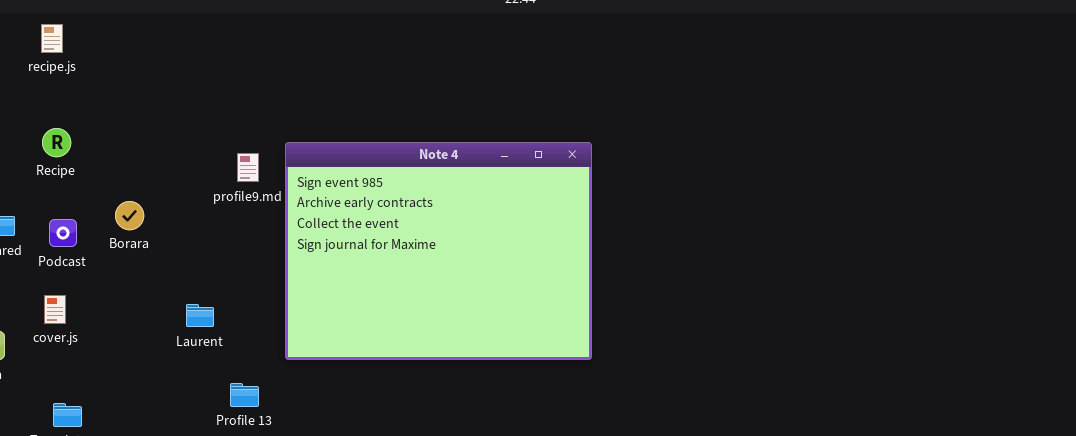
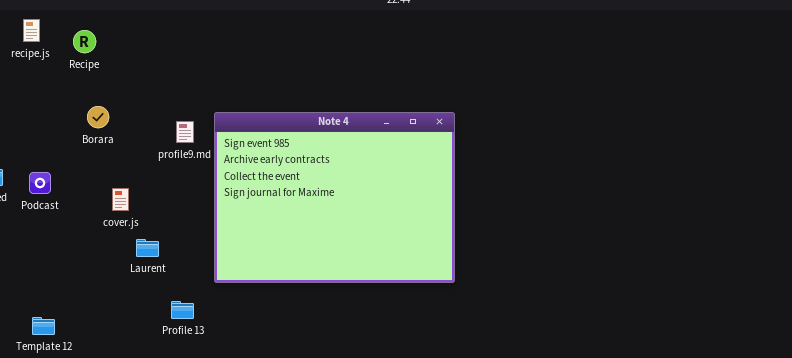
Recipe: [42,128,71,157] -> [73,30,96,53], moved
Borara: [115,201,144,230] -> [87,106,109,128], moved
cover.js: [44,295,66,324] -> [112,188,129,211], moved

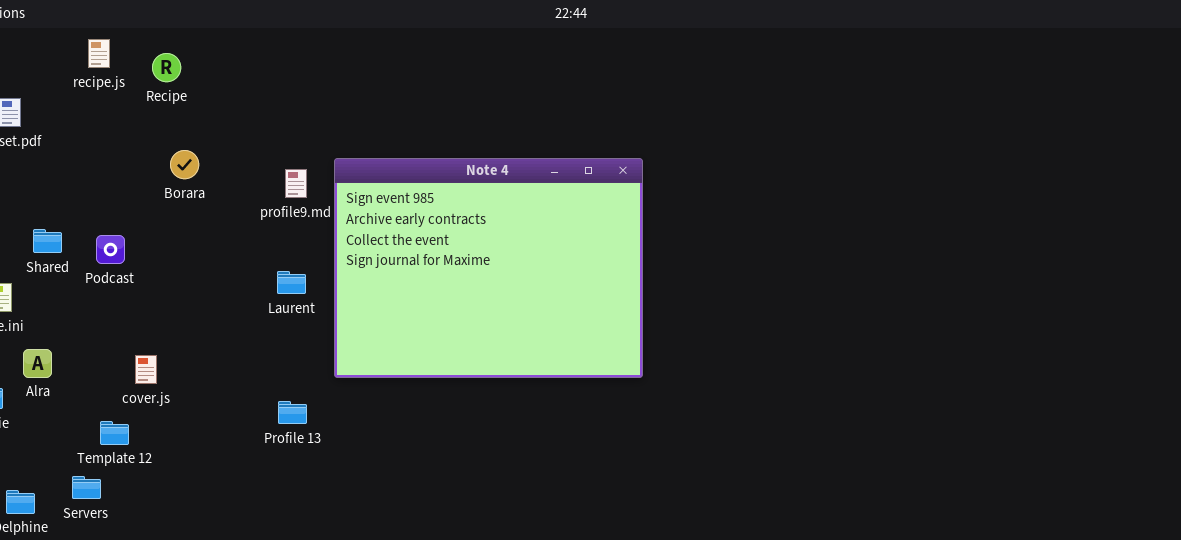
cover.js: [112,188,129,211] -> [135,355,157,384], moved
Laurent: [136,239,159,257] -> [277,271,306,294], moved

